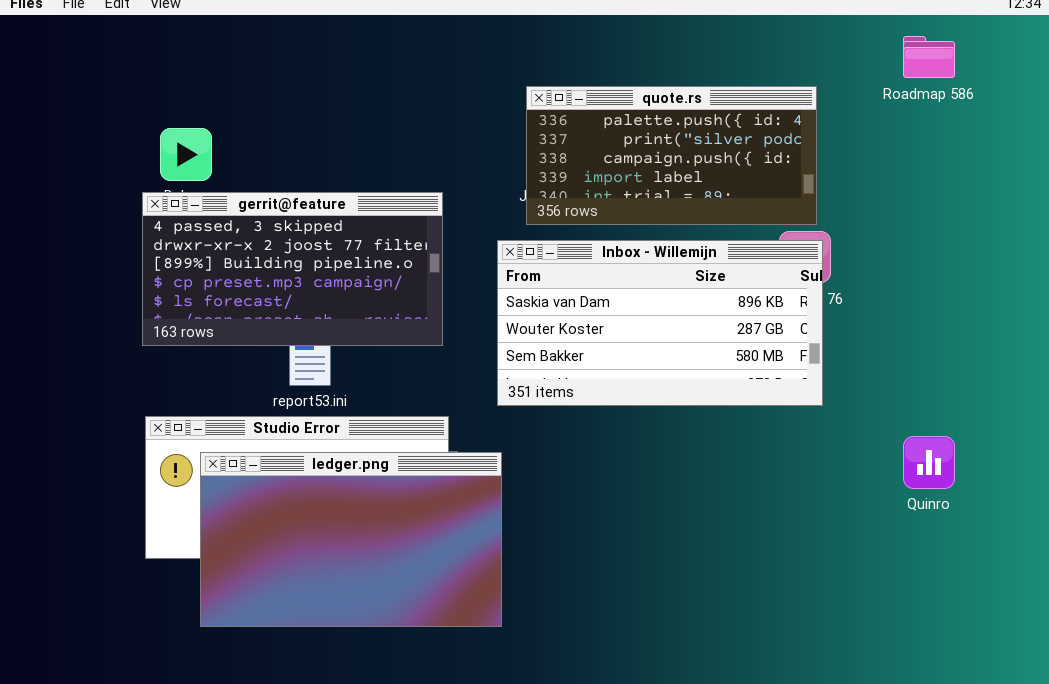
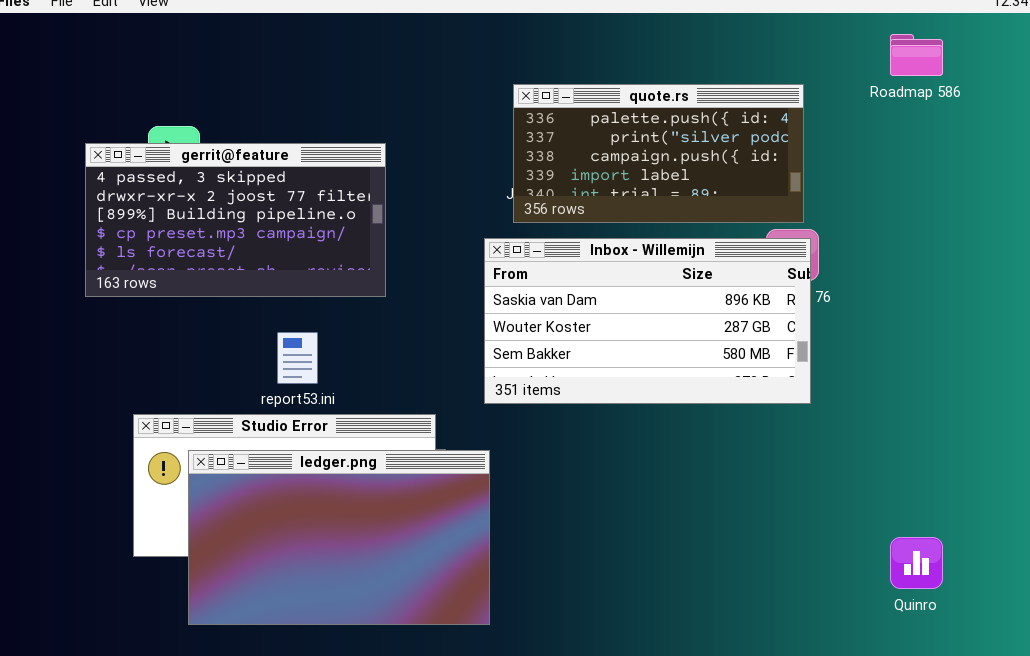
gerrit@feature: [142,192,443,346] -> [85,143,386,297], moved
Quinro: [903,436,955,489] -> [890,537,943,589], moved

